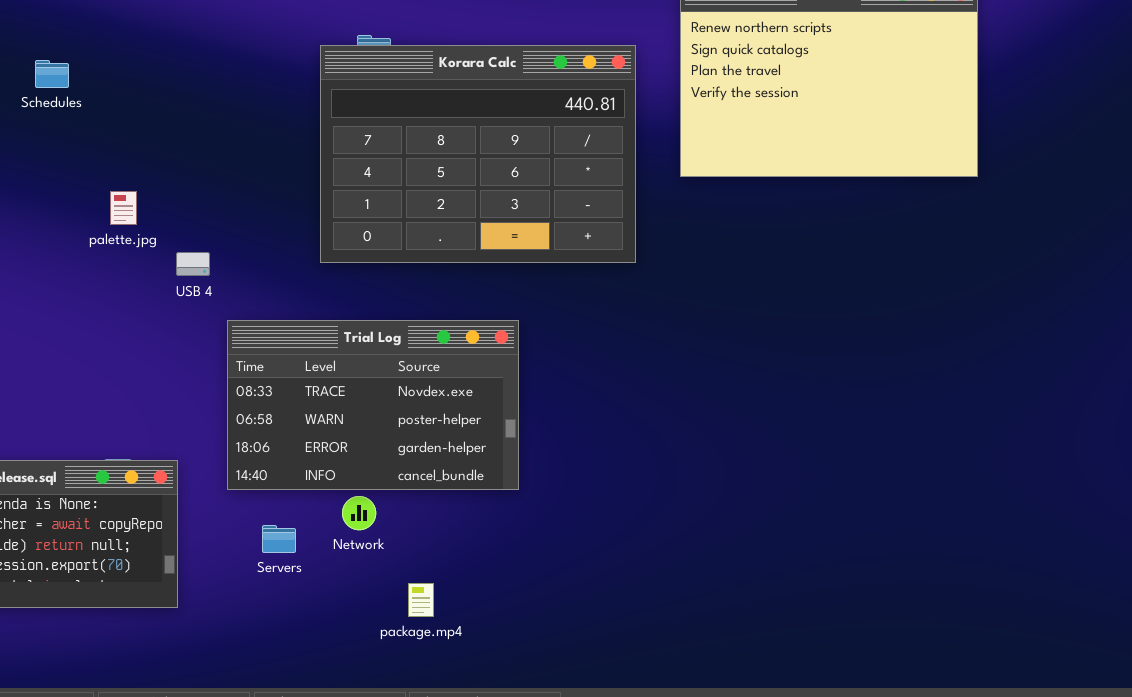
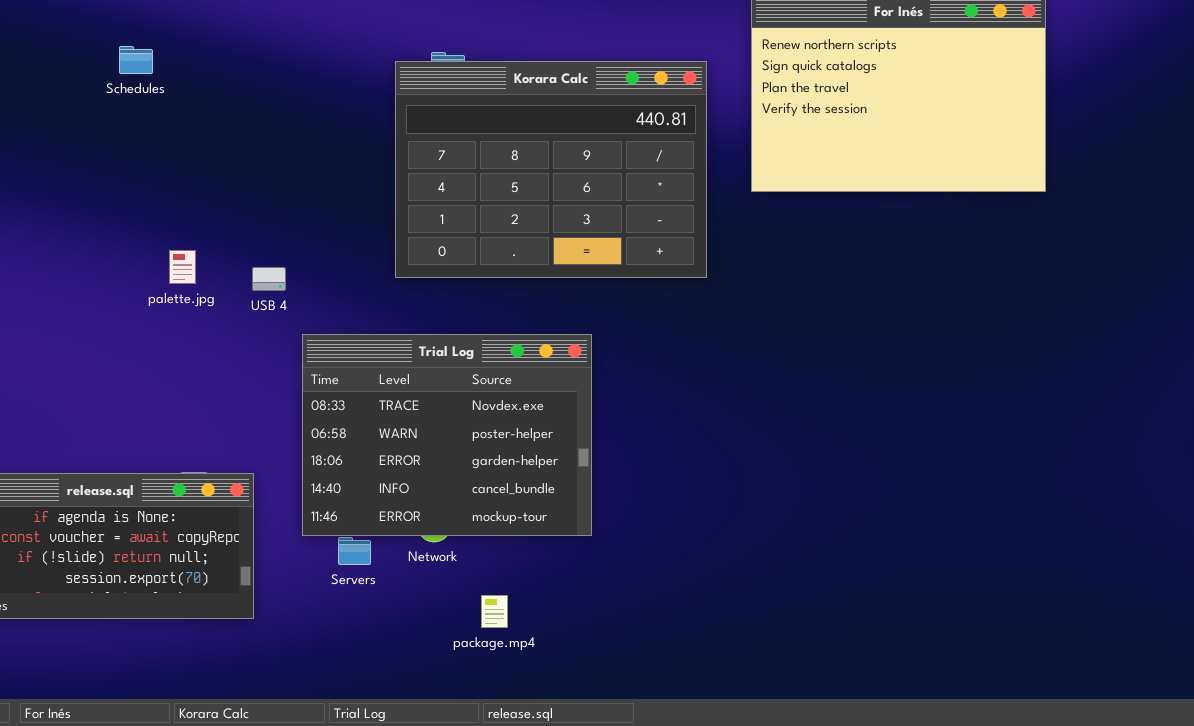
Schedules: [35,60,69,88] -> [119,46,153,74], moved
palette.jpg: [110,191,137,225] -> [169,250,196,284], moved
Trial Log: [227,320,519,490] -> [302,334,592,536], resized

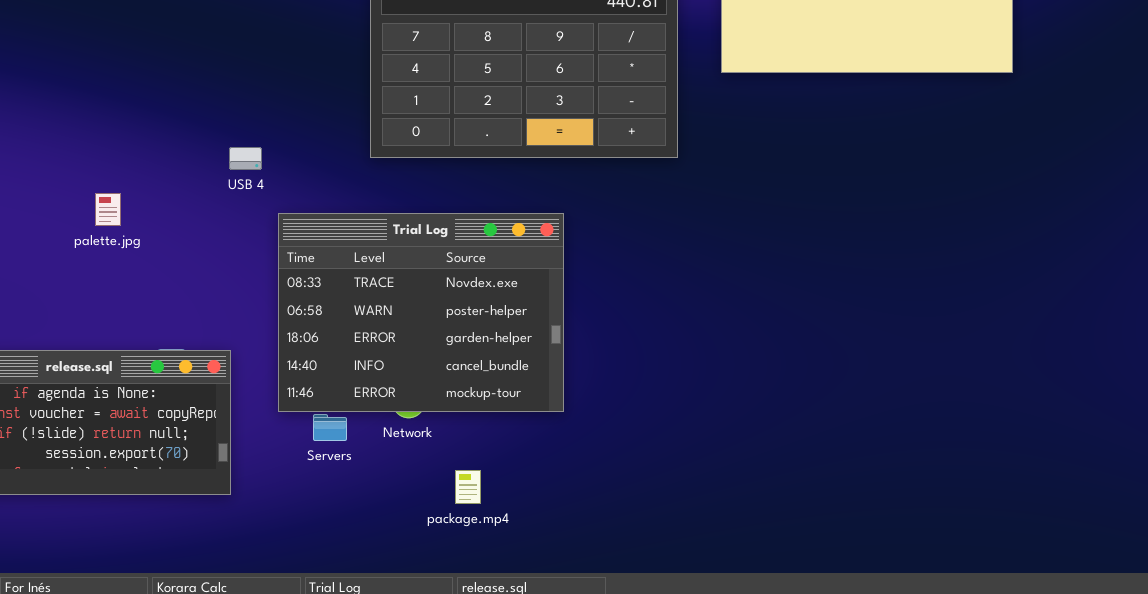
palette.jpg: [169,250,196,284] -> [95,193,121,226], moved

